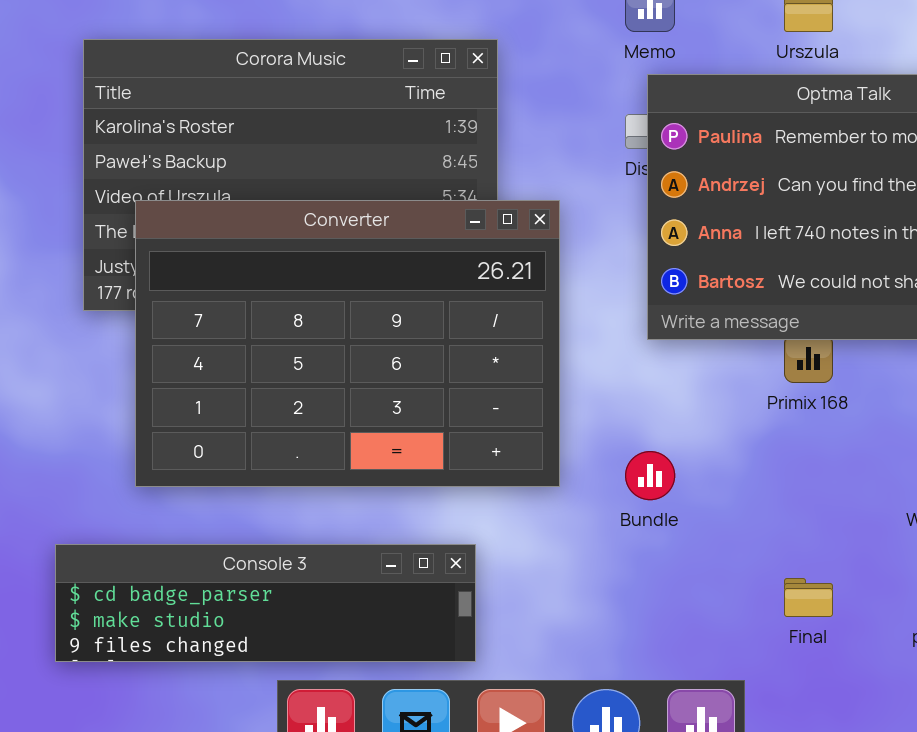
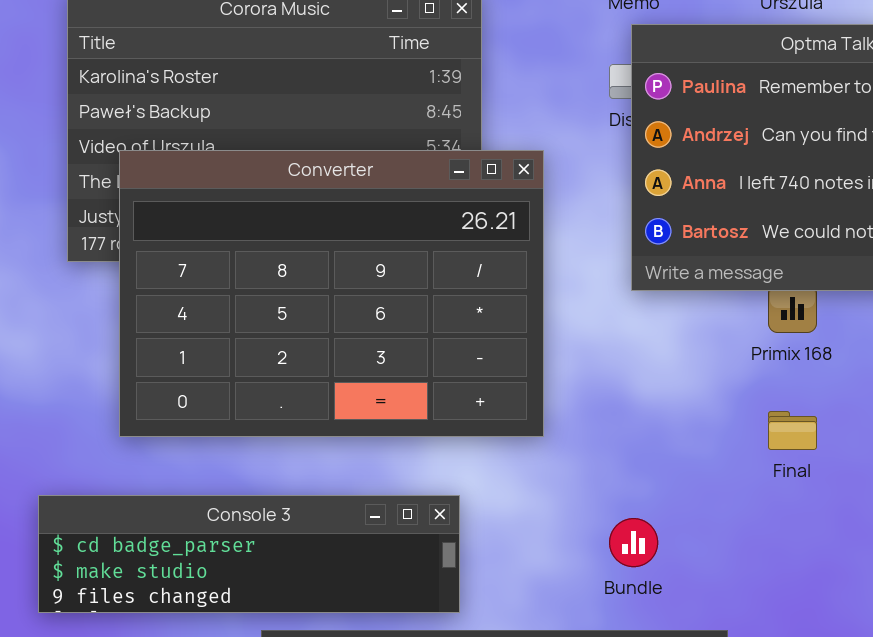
Bundle: [625,451,675,500] -> [609,518,658,567], moved
Final: [784,578,833,617] -> [768,411,817,450], moved

